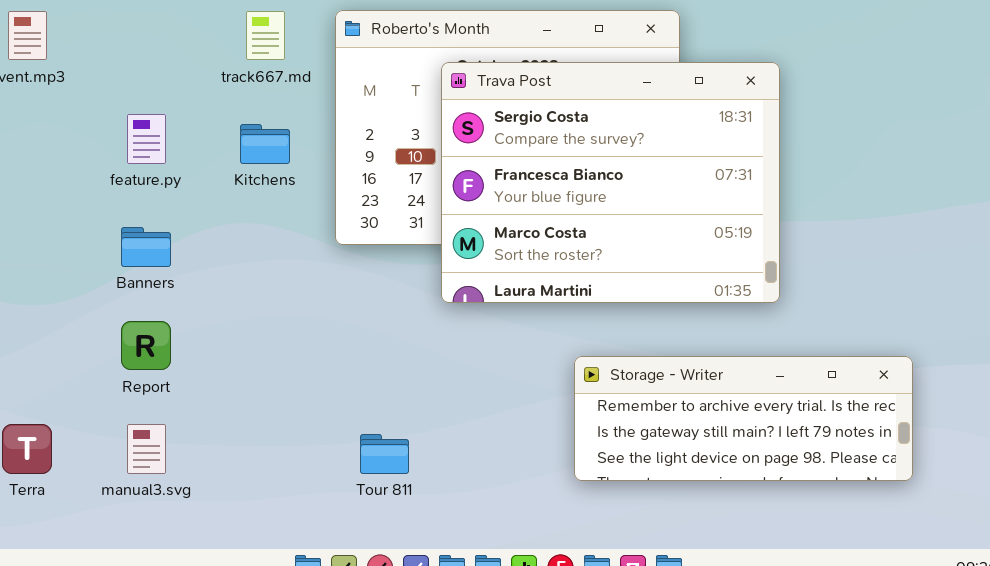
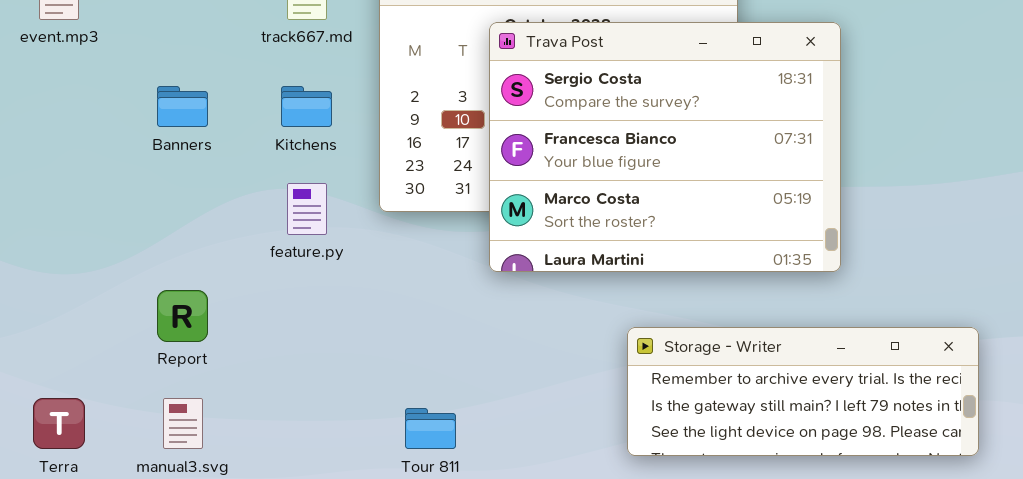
feature.py: [127,114,166,164] -> [287,183,327,235], moved
Banners: [121,227,171,267] -> [157,86,208,127], moved

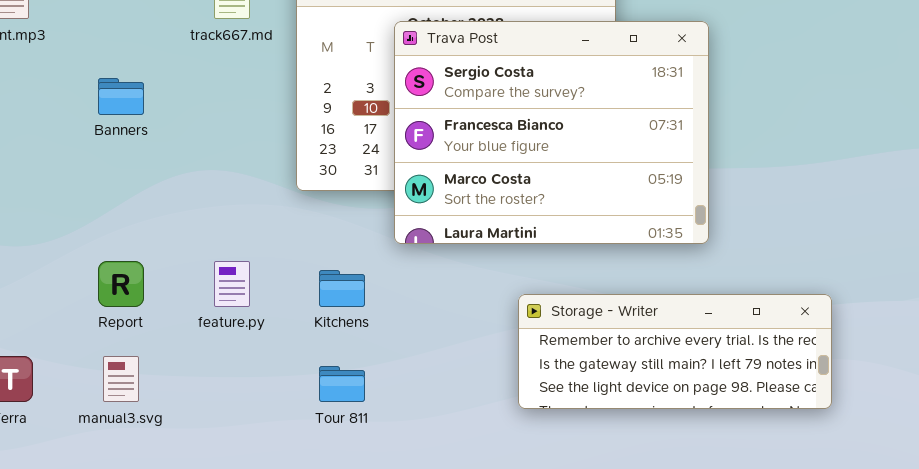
Kitchens: [281,86,332,127] -> [319,270,365,307], moved
feature.py: [287,183,327,235] -> [214,261,250,307], moved

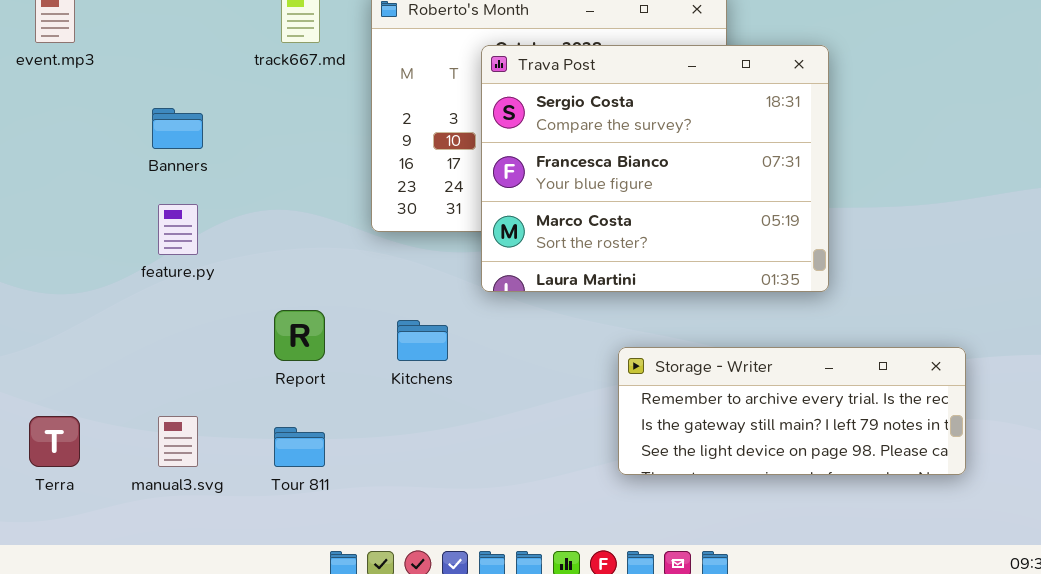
Report: [98,261,144,307] -> [274,310,325,361], moved
feature.py: [214,261,250,307] -> [158,204,198,255], moved
Tour 811: [319,366,365,402] -> [274,427,325,467], moved

